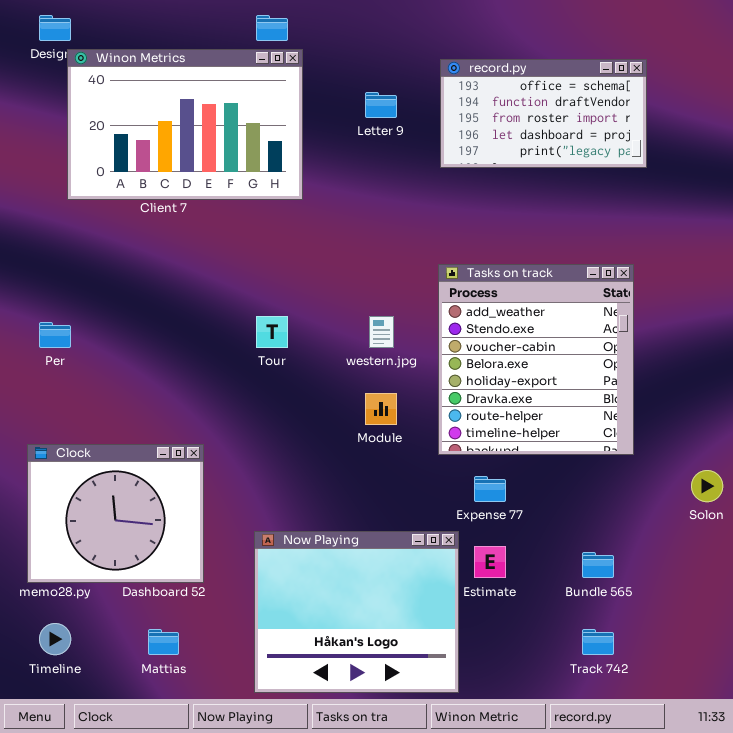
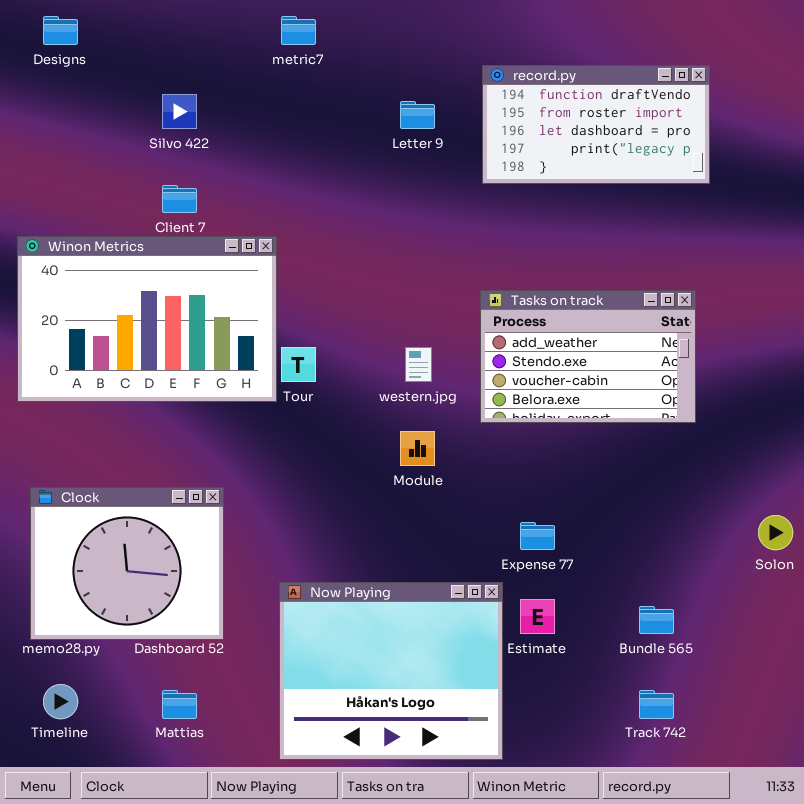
Winon Metrics: [67,49,303,200] -> [17,236,277,402], moved
record.py: [440,59,647,168] -> [482,65,710,184], scrolled down 1 row
Tasks on track: [438,264,634,455] -> [480,290,696,423], resized

